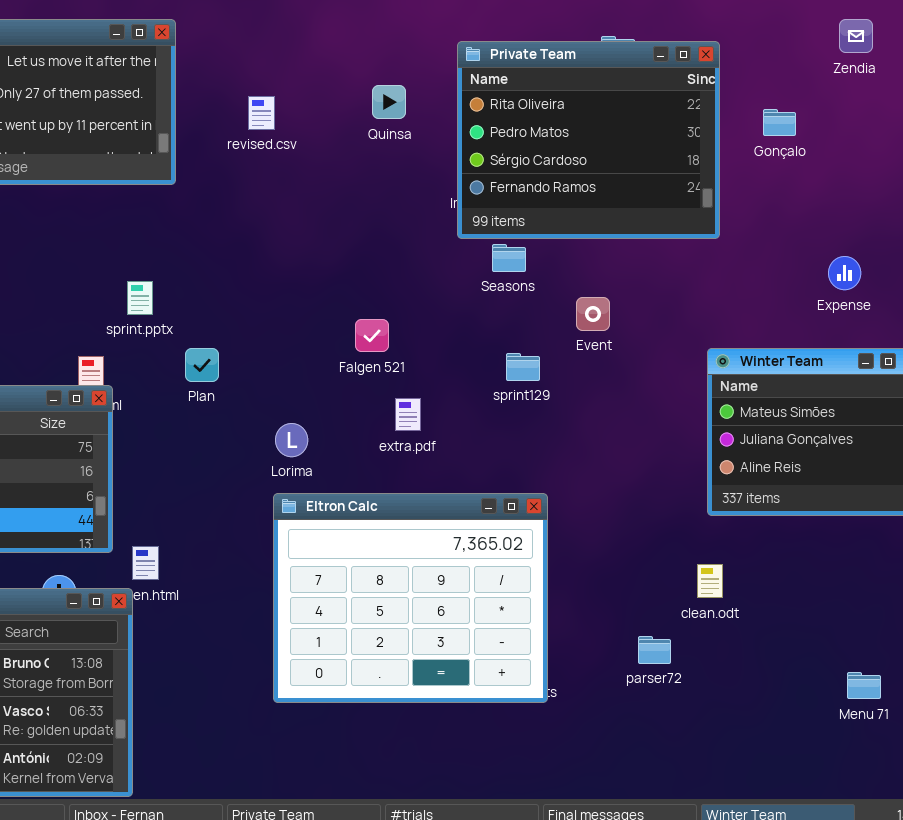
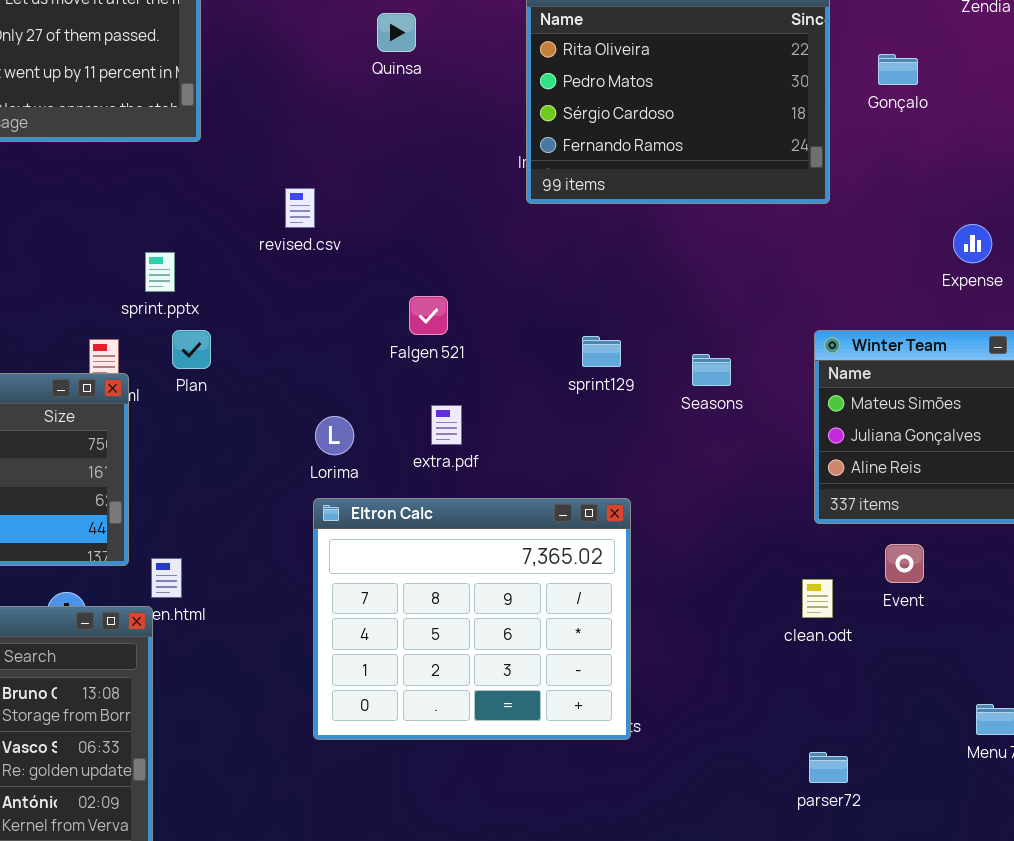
Quinsa: [372,85,406,119] -> [377,13,416,52], moved
revised.csv: [248,96,275,130] -> [285,188,315,228], moved
Seasons: [492,244,526,272] -> [692,354,731,386], moved
Event: [576,297,610,331] -> [885,544,924,583], moved
Plan: [185,348,219,382] -> [172,330,211,369], moved
extra.pdf: [395,398,421,431] -> [431,405,462,445], moved
parser72: [638,636,671,664] -> [809,752,848,783], moved

